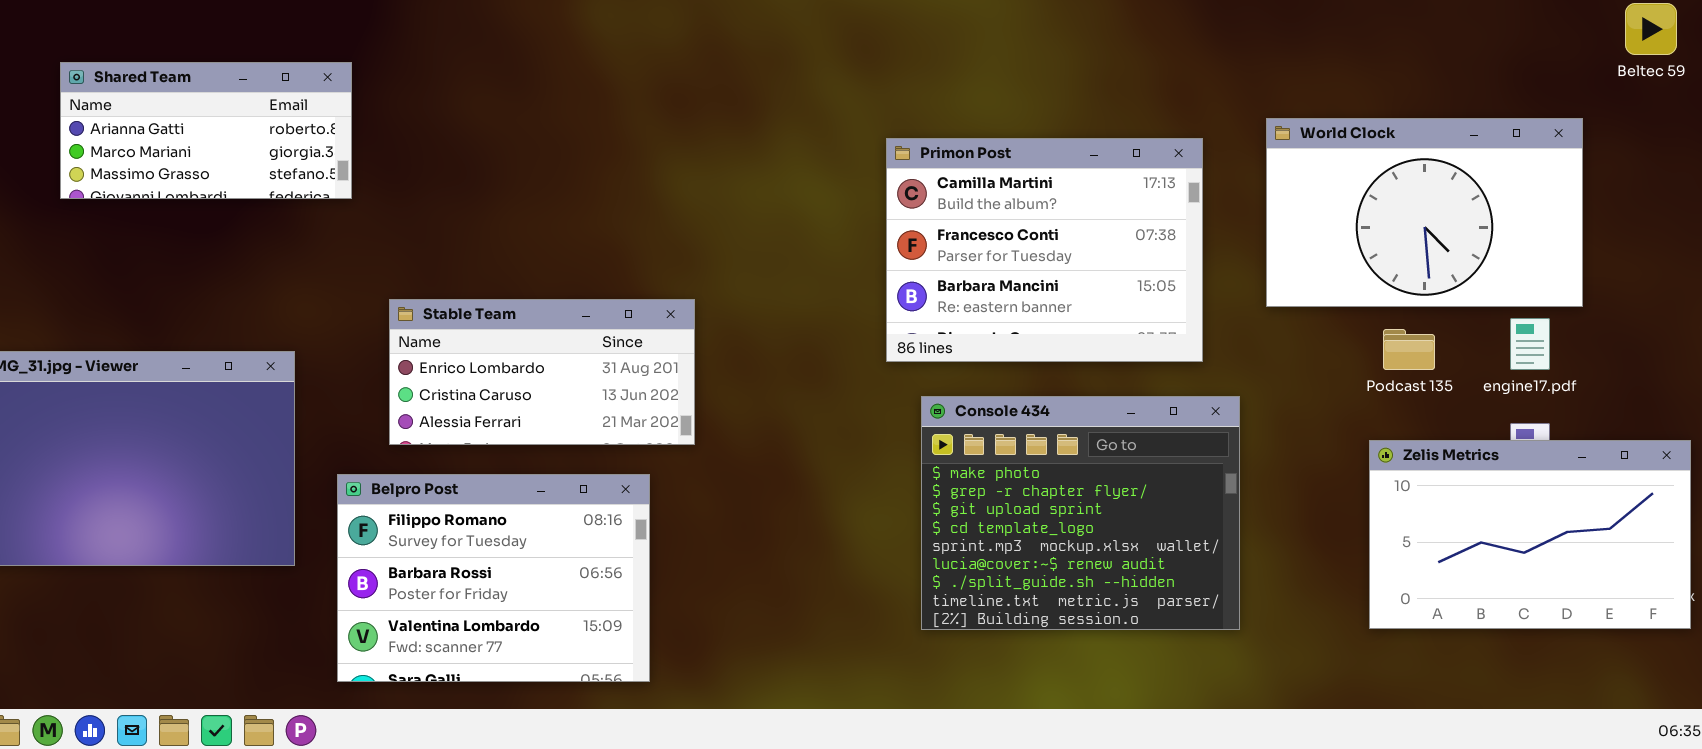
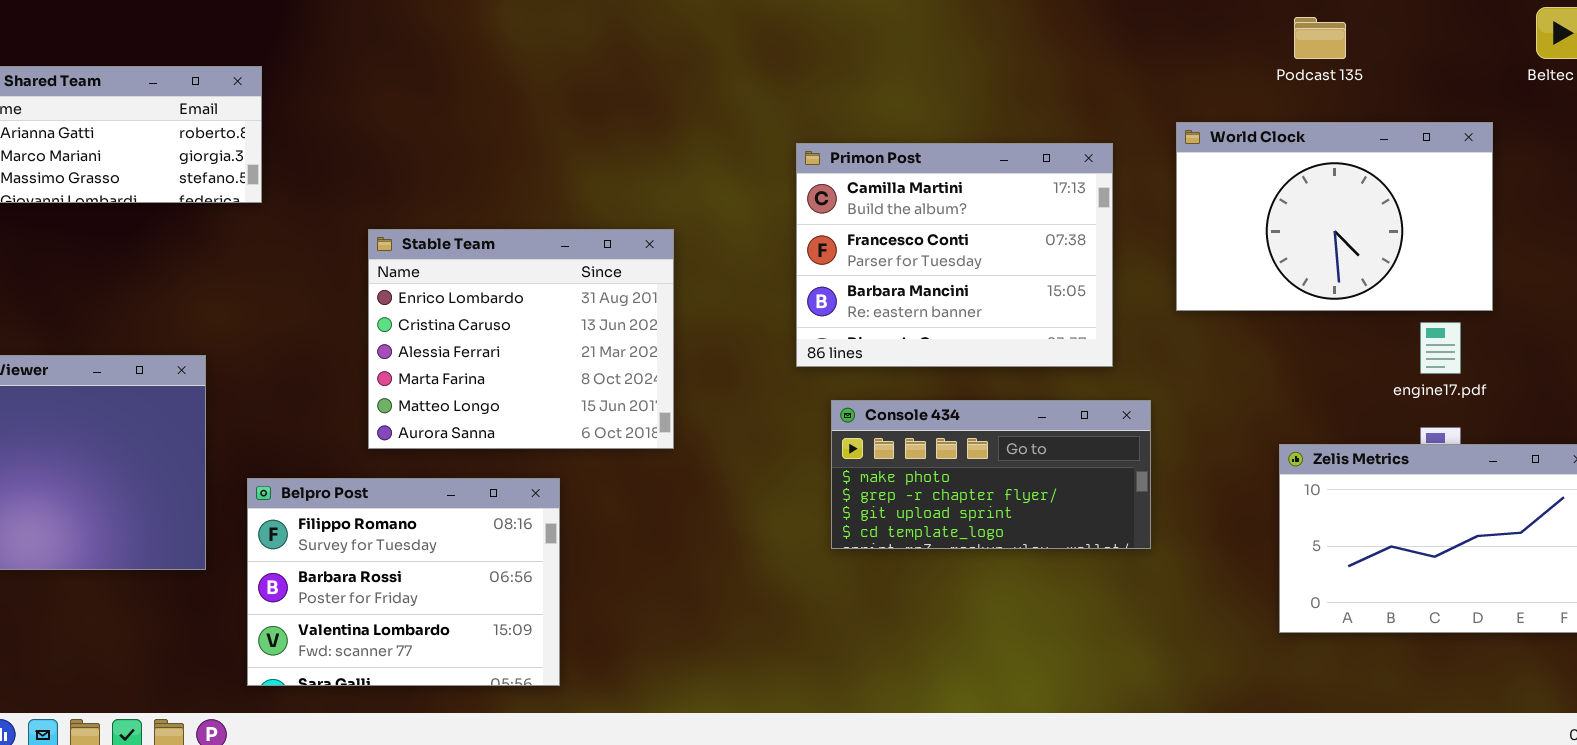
Stable Team: [389,299,695,445] -> [368,229,674,449], moved, resized
Podcast 135: [1383,329,1435,370] -> [1294,17,1346,59], moved
Console 434: [921,396,1240,630] -> [831,400,1151,549], resized

